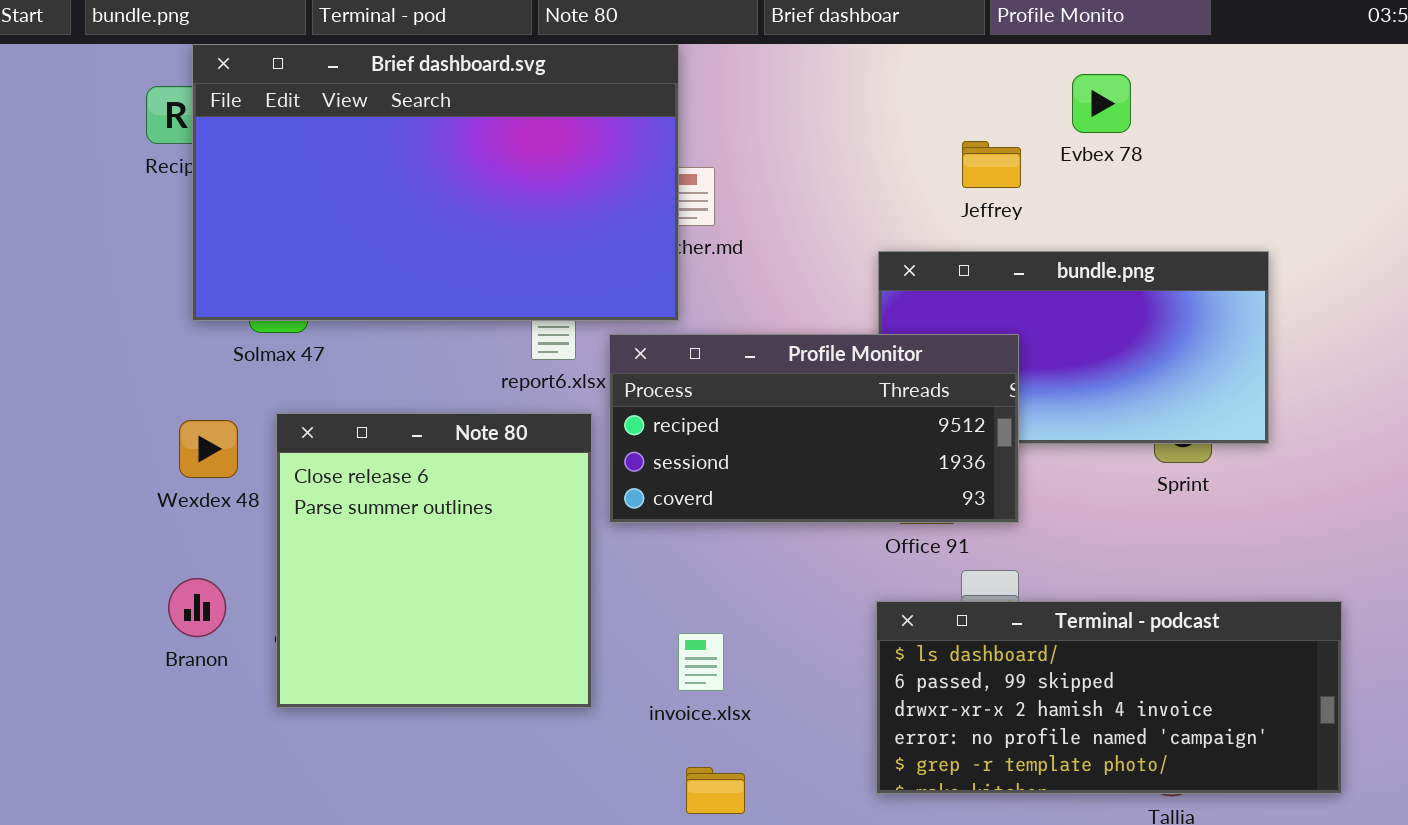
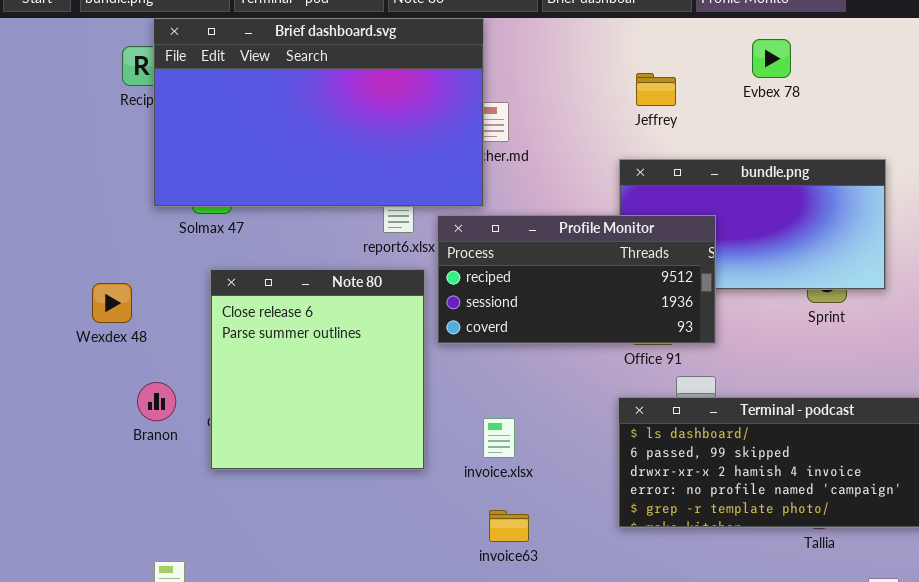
Jeffrey: [962,141,1021,188] -> [636,73,676,106], moved
Wexdex 48: [179,420,238,478] -> [92,283,132,323], moved

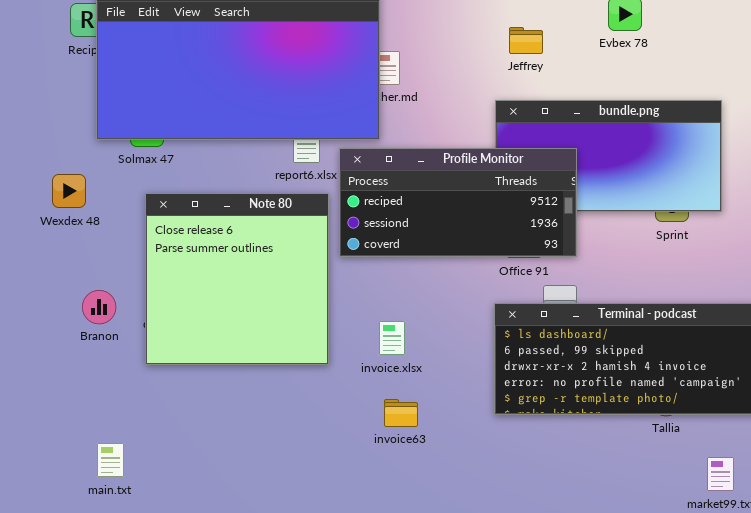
Wexdex 48: [92,283,132,323] -> [52,174,86,208], moved

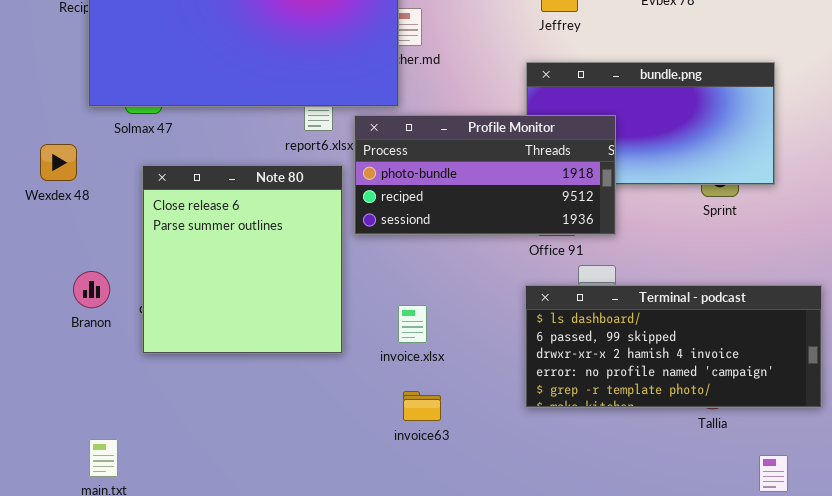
Profile Monitor: [339,148,577,257] -> [354,115,616,235], scrolled up 1 row

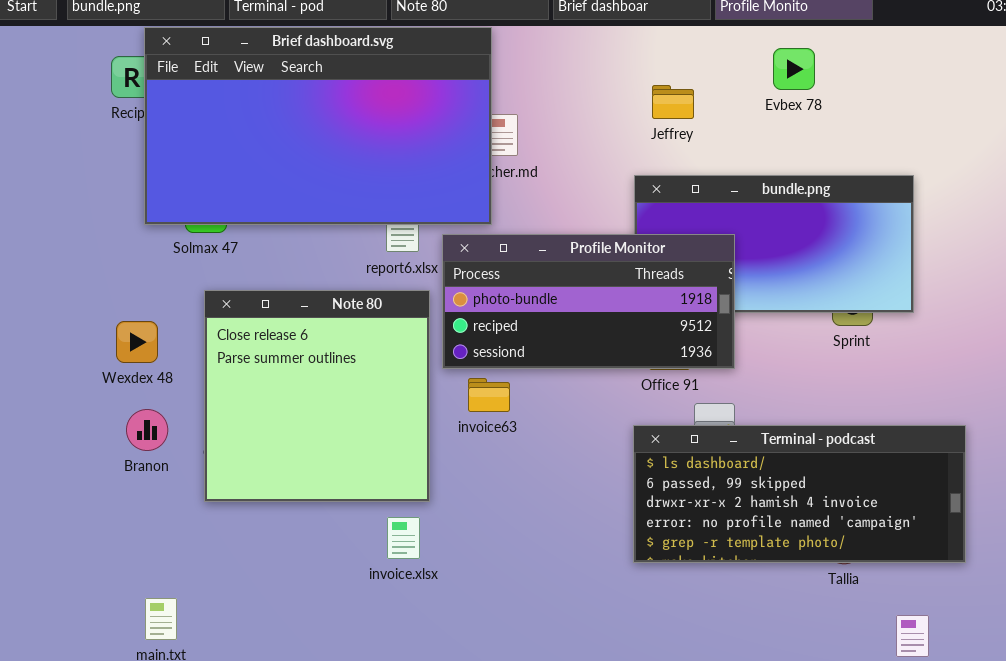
Wexdex 48: [40,144,77,181] -> [116,321,158,363], moved
invoice.xlsx: [398,305,427,343] -> [387,517,420,559], moved
invoice63: [403,391,441,421] -> [468,378,510,412], moved

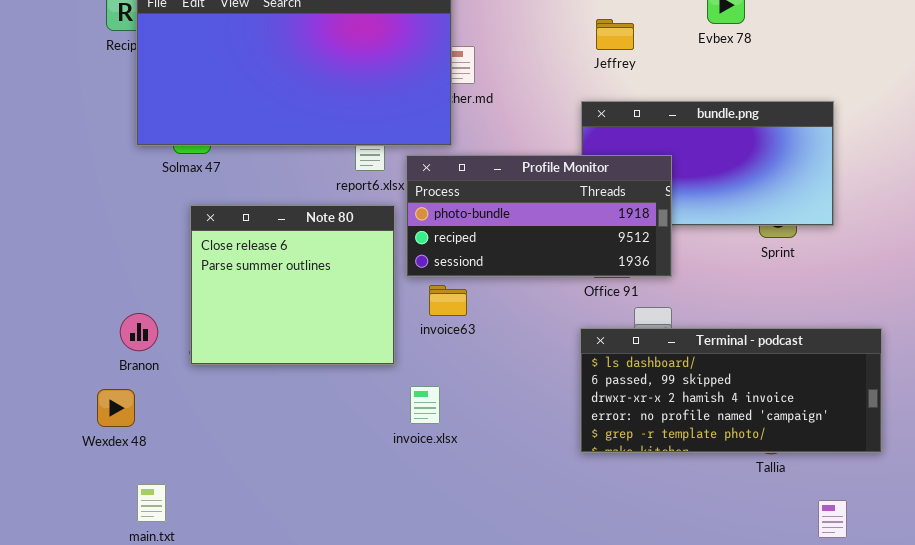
Note 80: [204,290,430,502] -> [190,205,395,365], resized
Wexdex 48: [116,321,158,363] -> [97,389,135,427], moved
invoice.xlsx: [387,517,420,559] -> [410,386,440,424], moved

